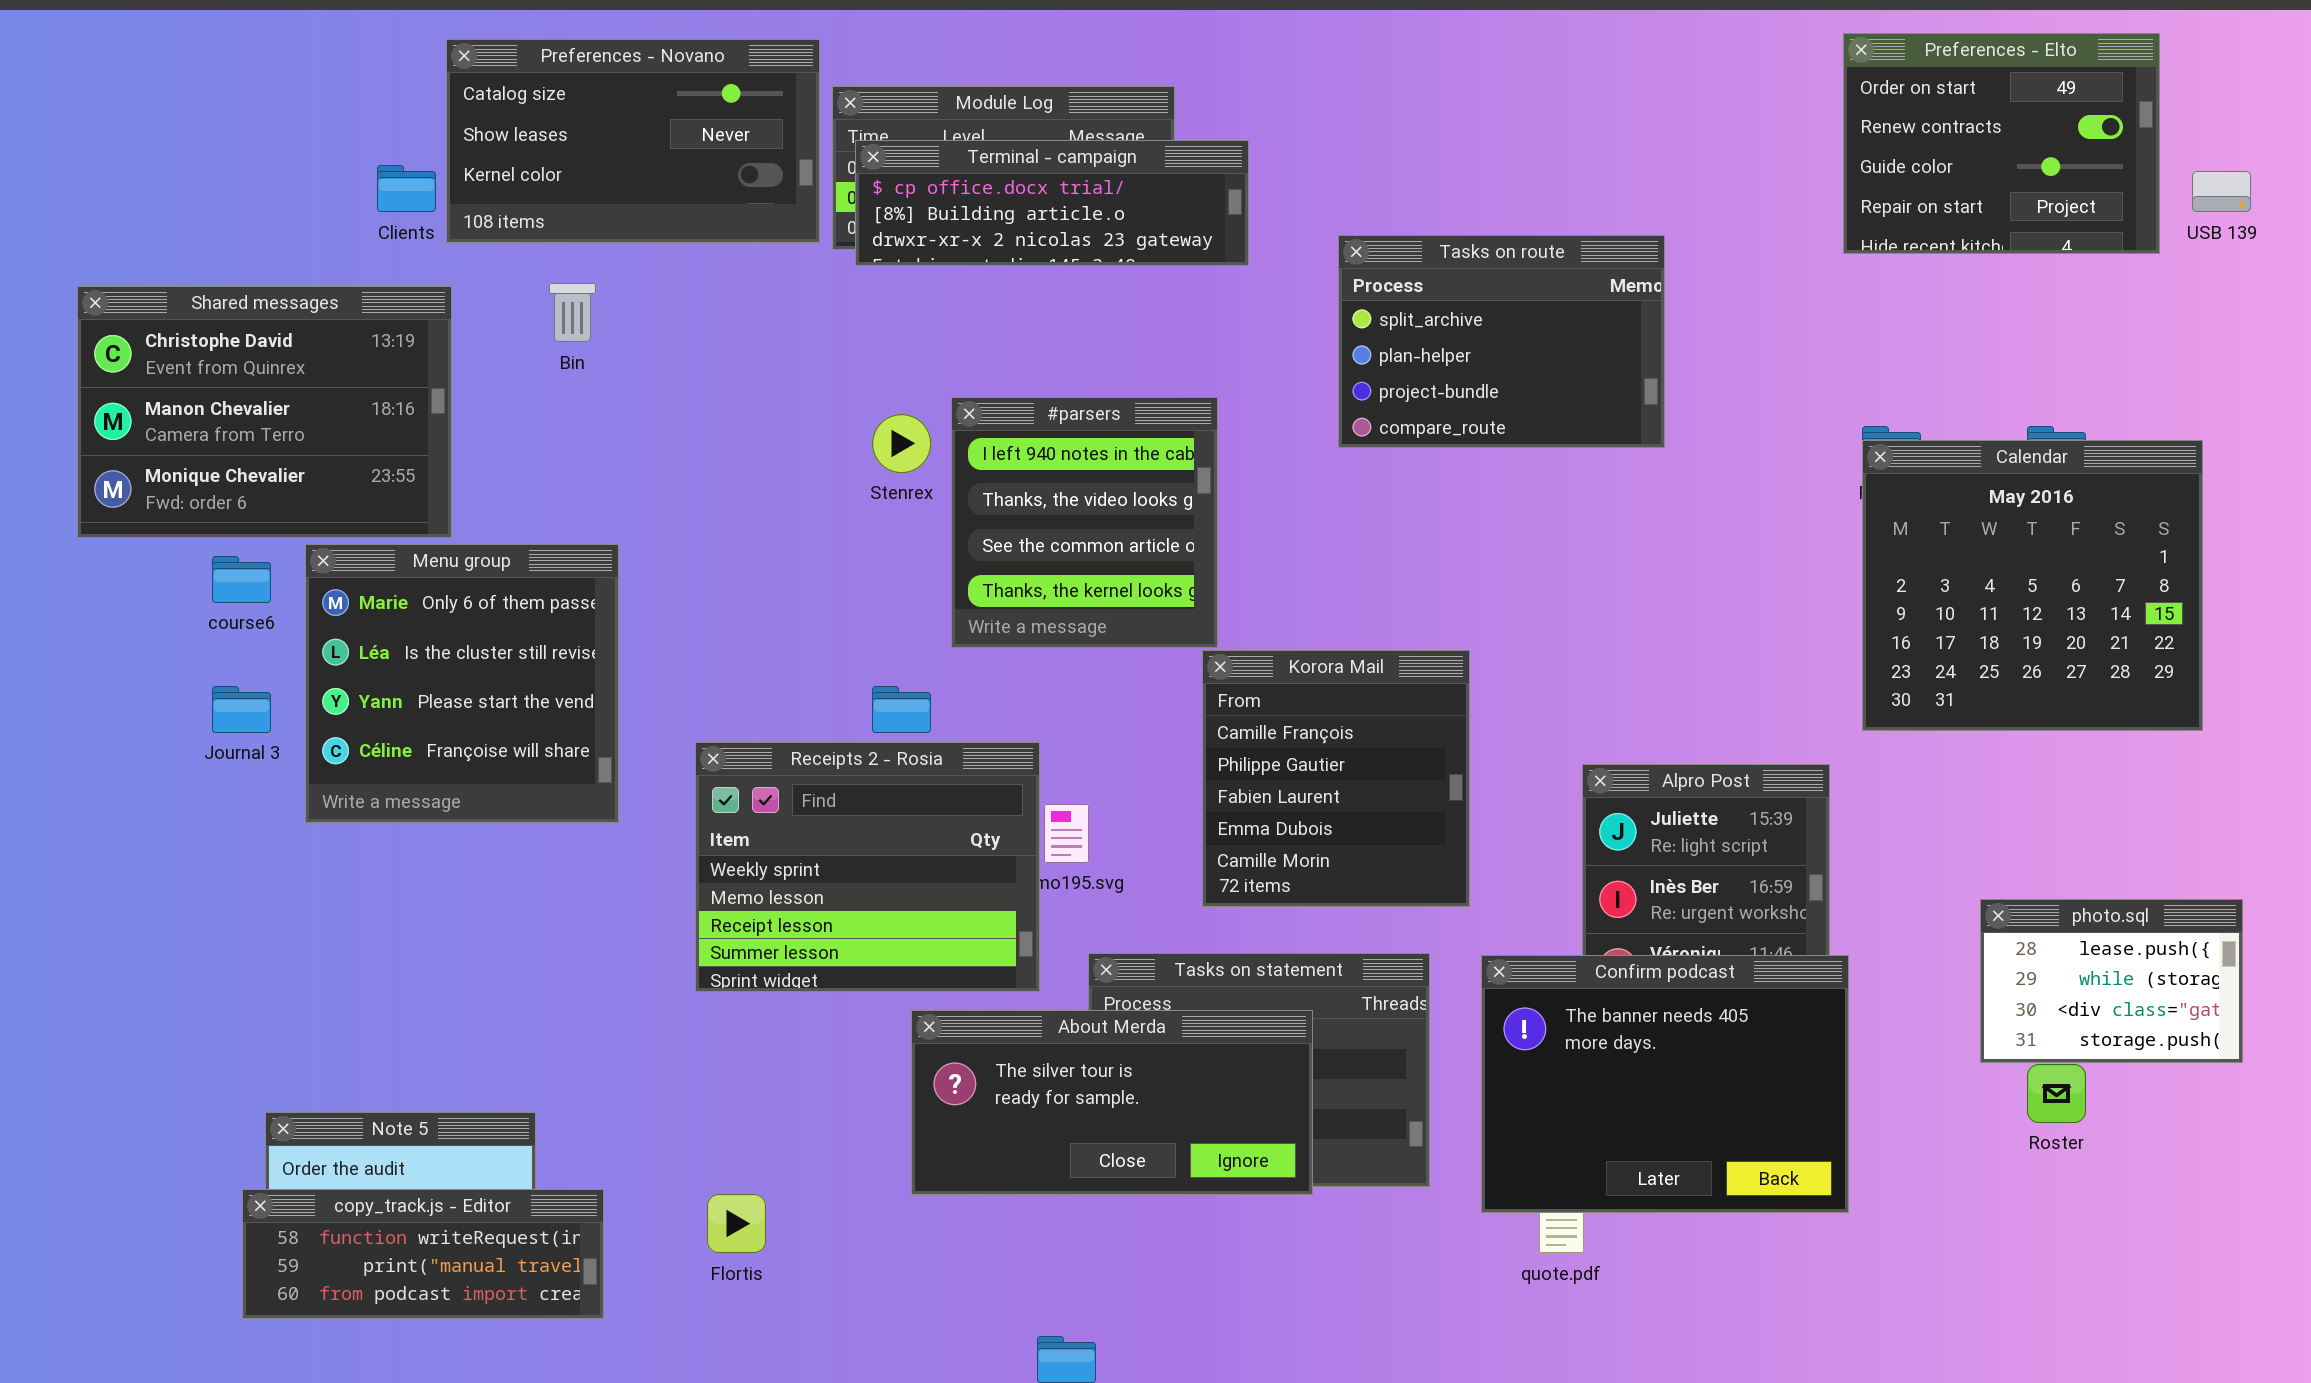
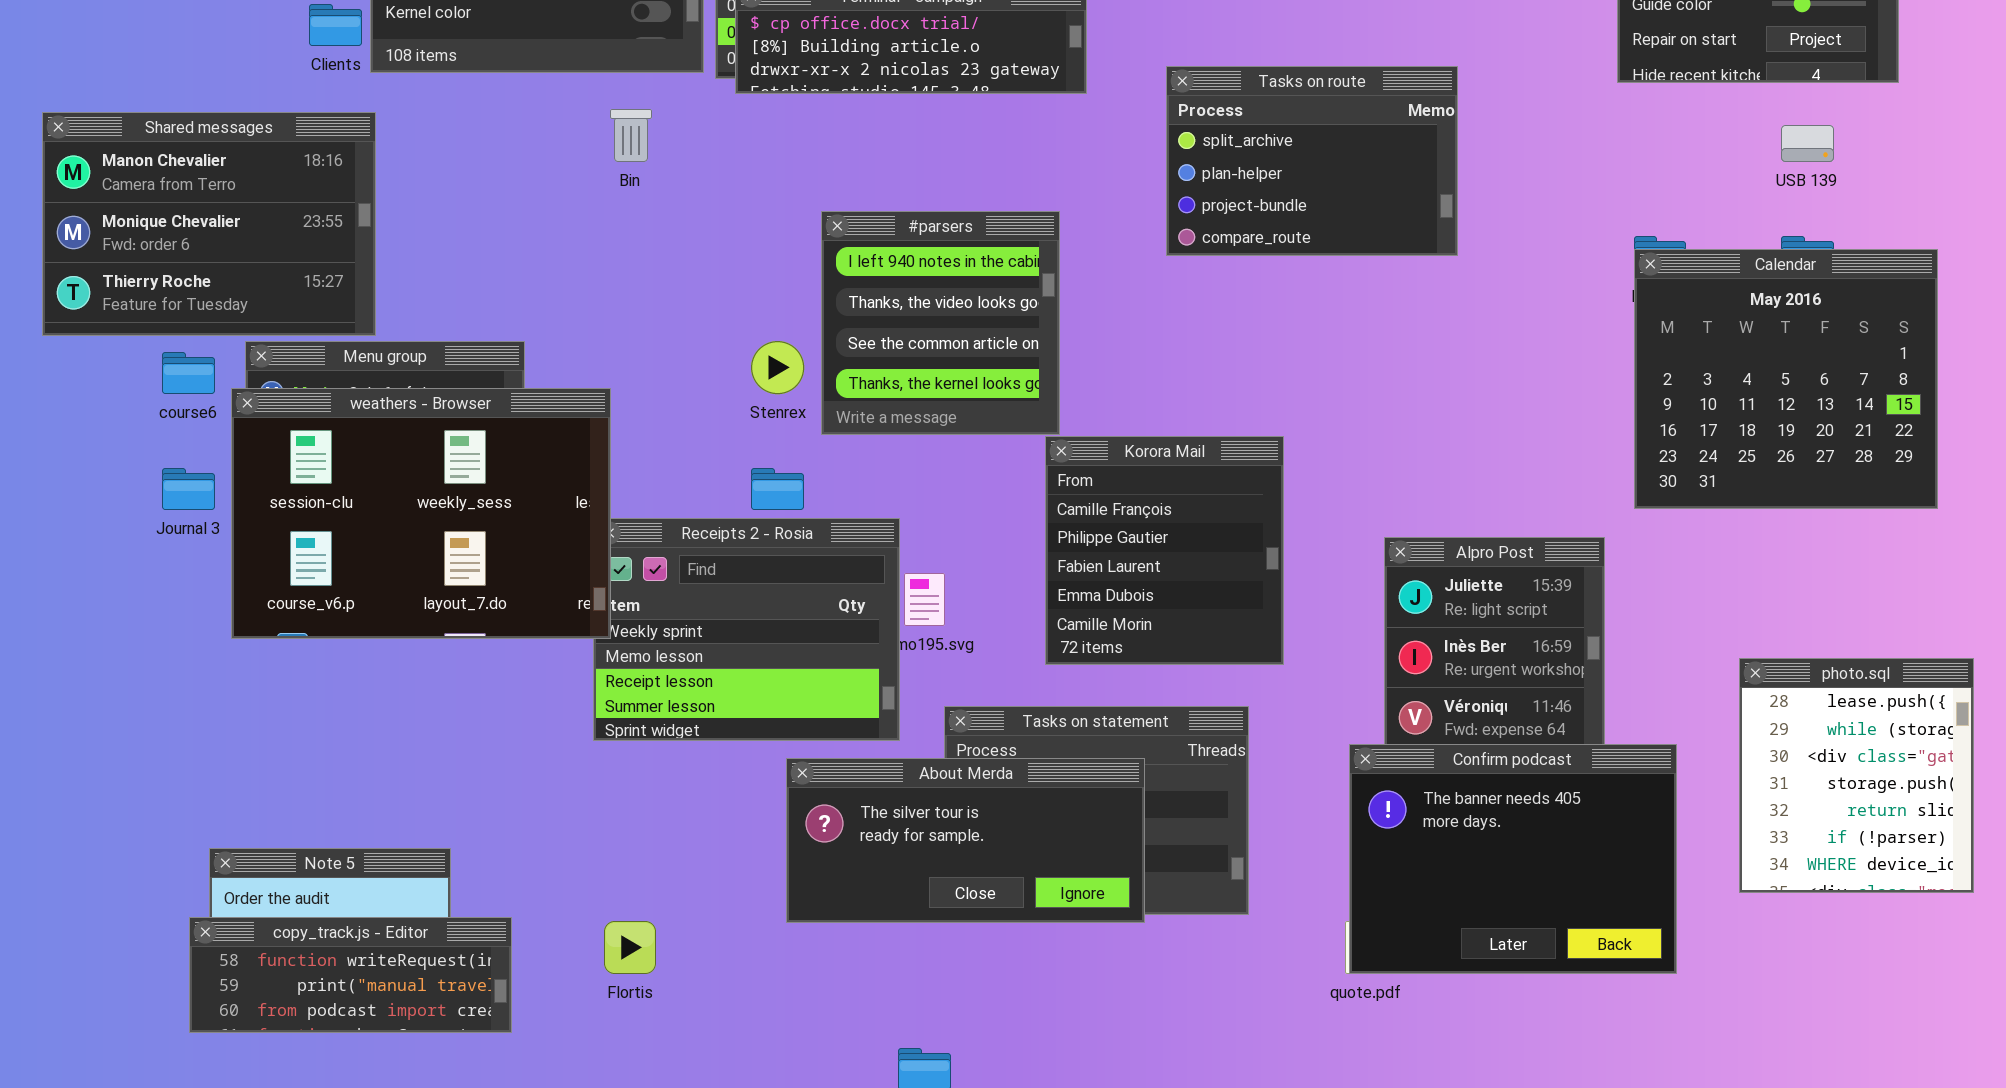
USB 139: [2192,171,2251,212] -> [1781,125,1834,162], moved
Bin: [549,283,596,342] -> [610,109,652,162], moved
Shared messages: [77,286,452,538] -> [42,112,376,336], scrolled down 1 row
Stenrex: [872,414,931,473] -> [751,341,804,394], moved
weathers - Browser: none -> [231,388,611,639], opened
photo.sql: [1980,899,2243,1063] -> [1739,658,1974,893], resized
Confirm podcast: [1481,955,1849,1213] -> [1349,744,1677,974], moved

